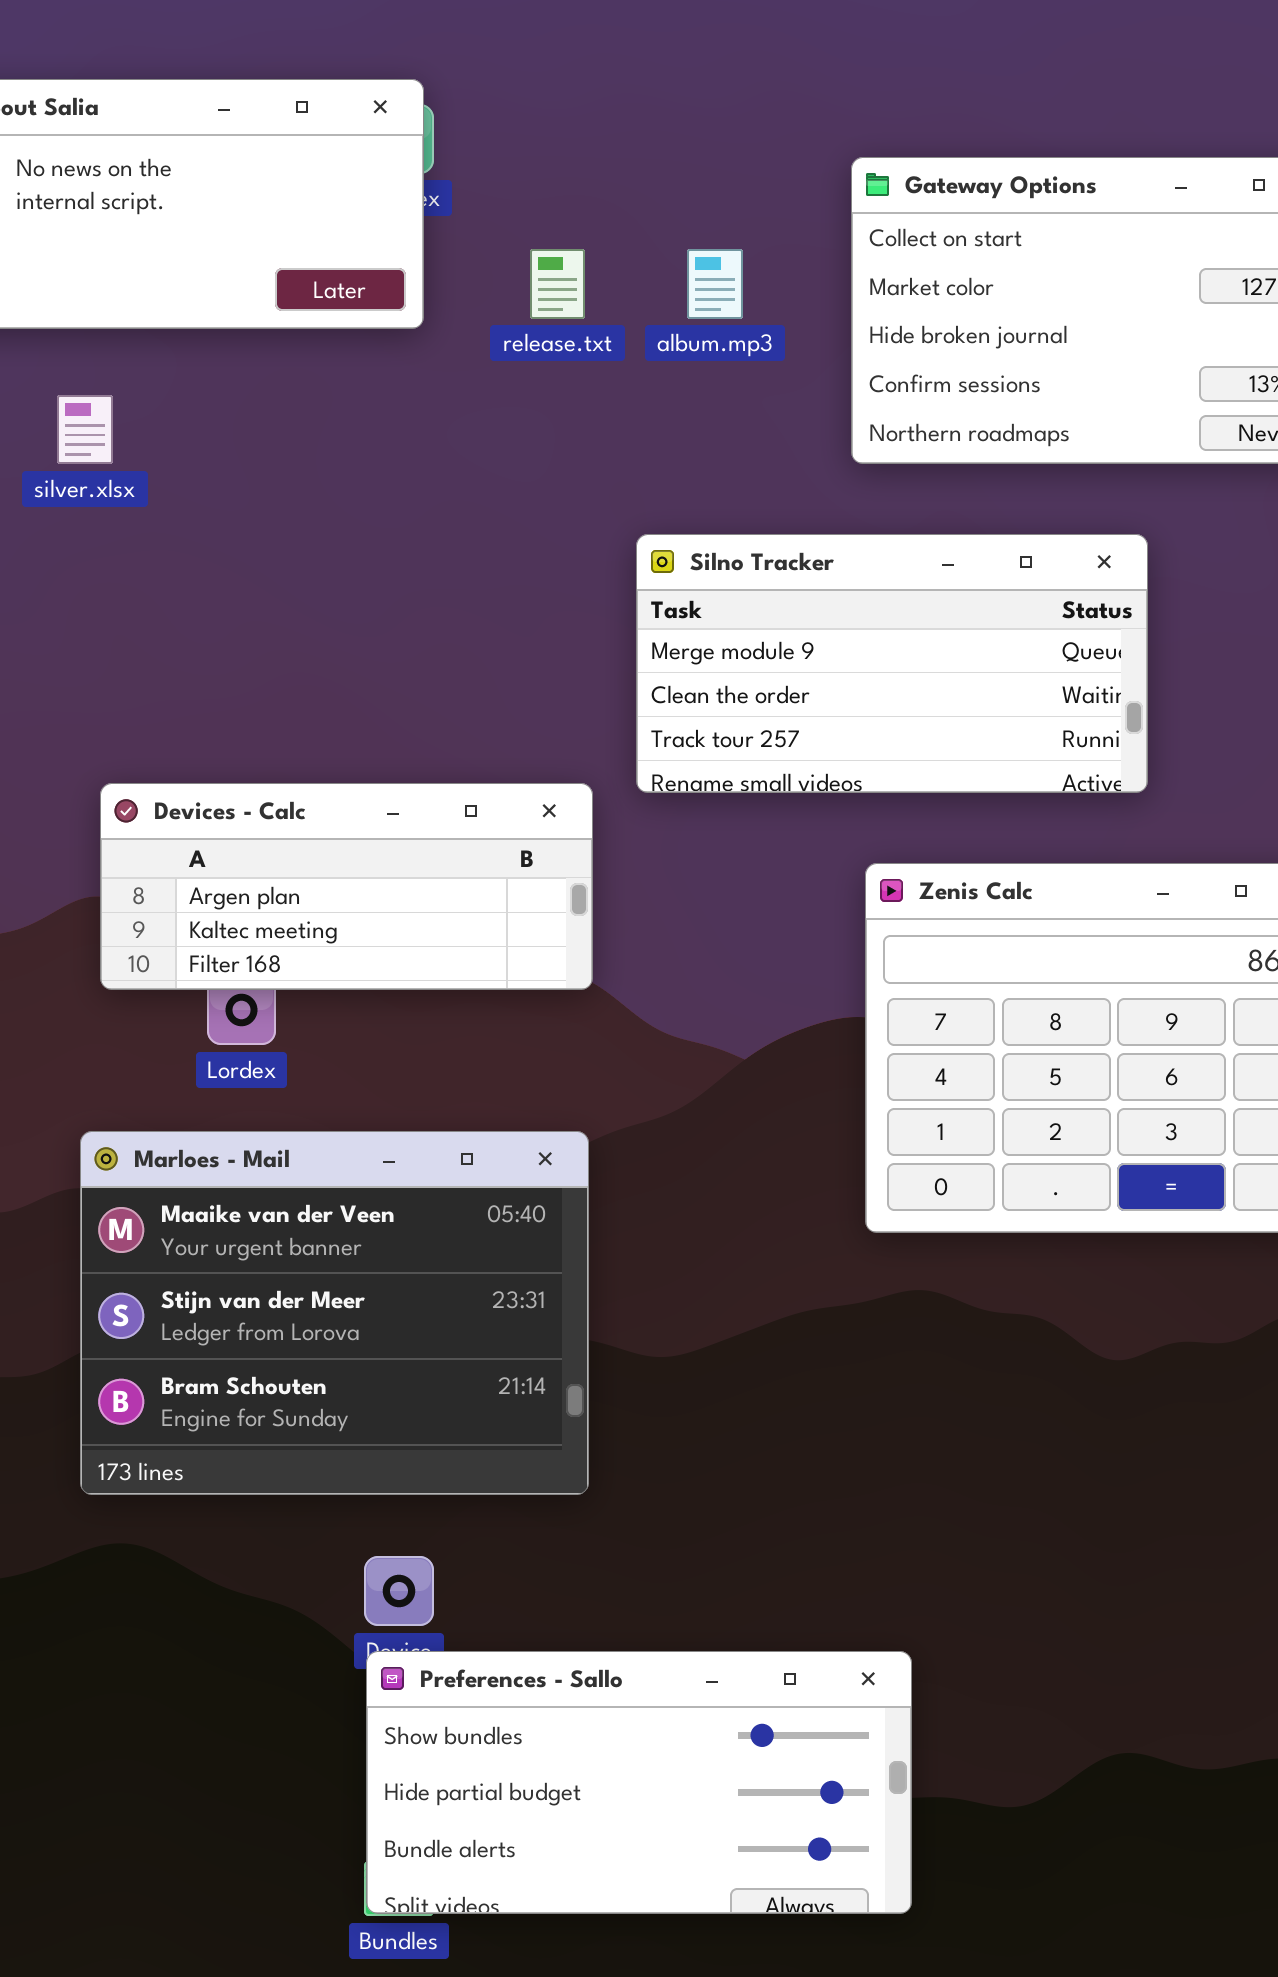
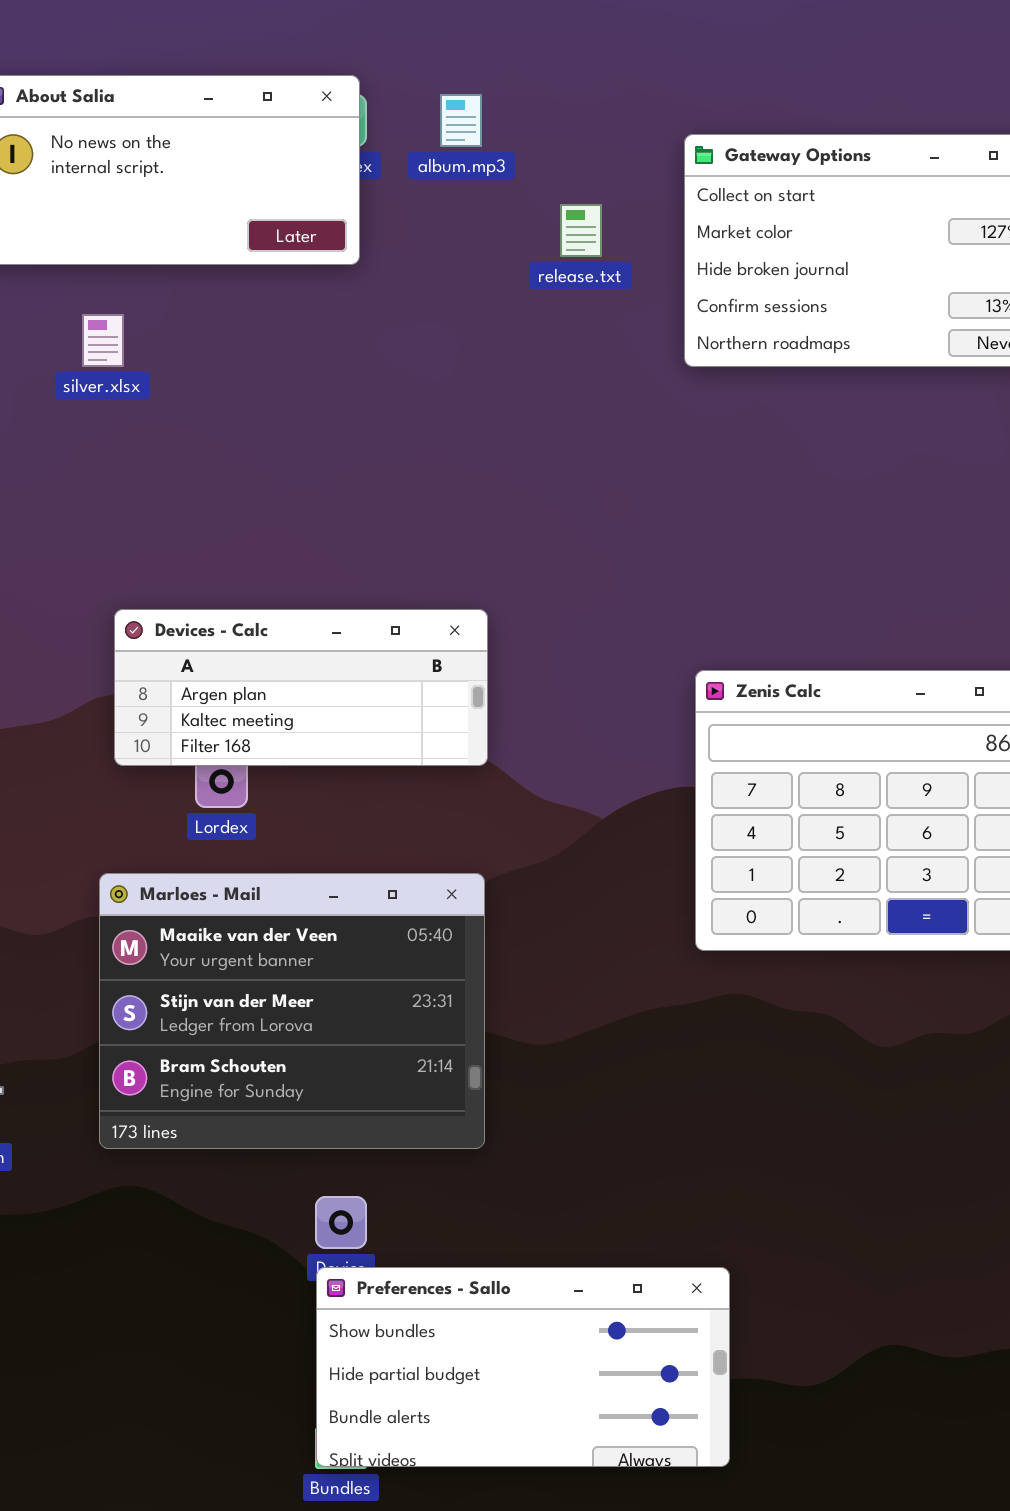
release.txt: [530,249,585,319] -> [560,204,602,257], moved
album.mp3: [687,249,743,319] -> [440,94,482,147], moved
Silno Tracker: [636,534,1148,793] -> none, closed

